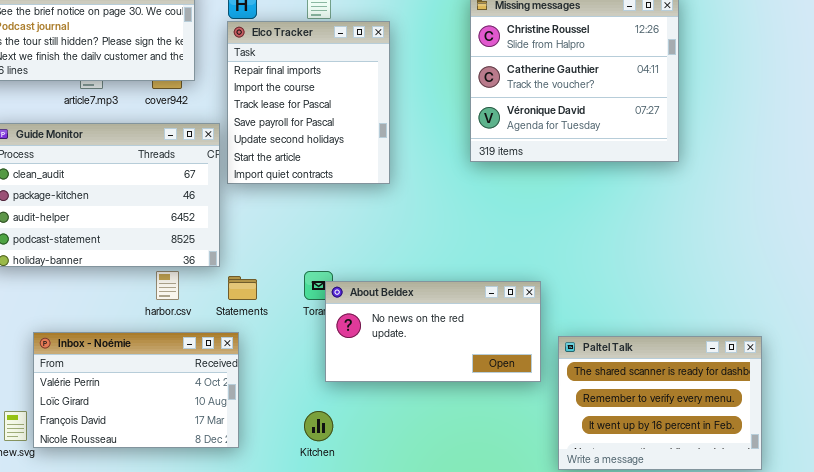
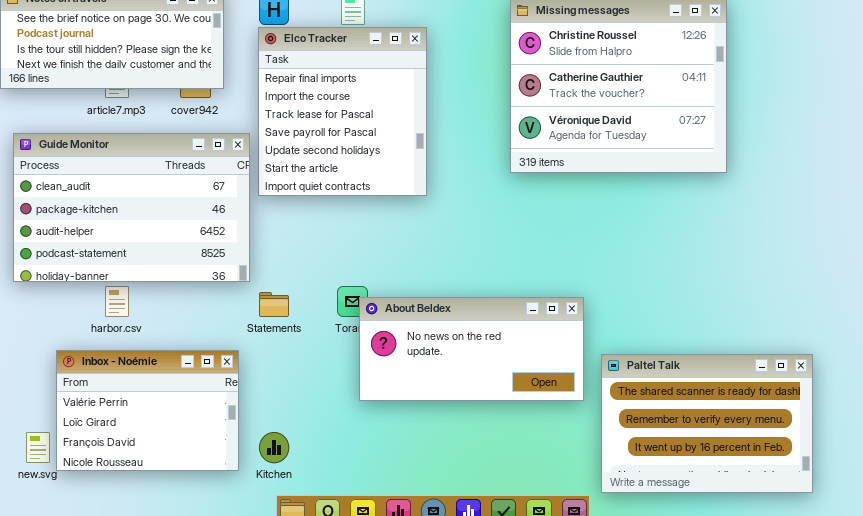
harbor.csv: [156,271,179,300] -> [105,286,129,317], moved
Inbox - Noémie: [33,332,239,448] -> [56,350,239,471], resized
Kitchen: [304,411,333,441] -> [259,432,289,463], moved

